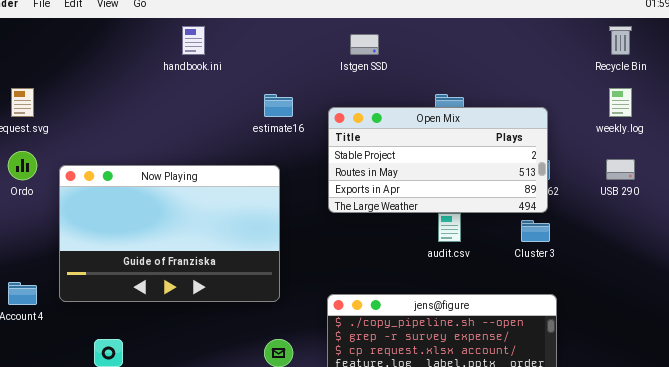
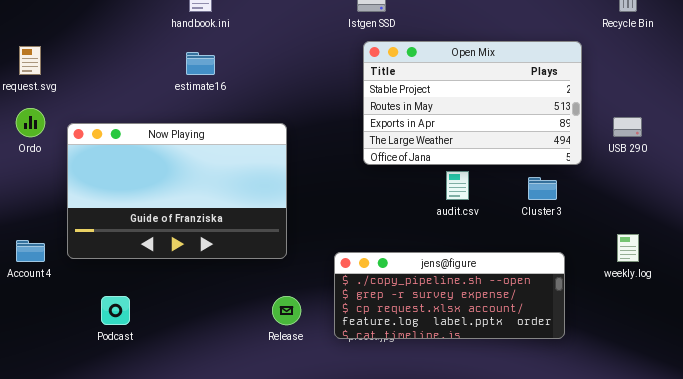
weekly.log: [609,88,632,117] -> [617,234,639,262], moved
estimate16: [264,94,293,117] -> [186,52,215,75], moved
Open Mix: [328,107,548,213] -> [363,41,582,165], moved, resized

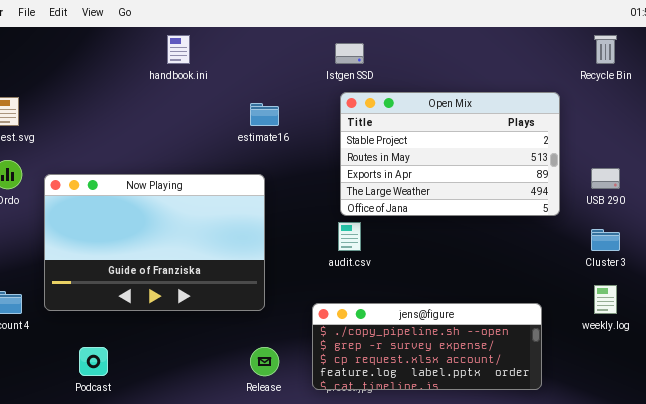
estimate16: [186,52,215,75] -> [250,103,279,126], moved
audit.csv: [446,171,469,200] -> [338,222,361,251], moved
Cluster 3: [528,177,557,200] -> [591,229,620,251], moved

